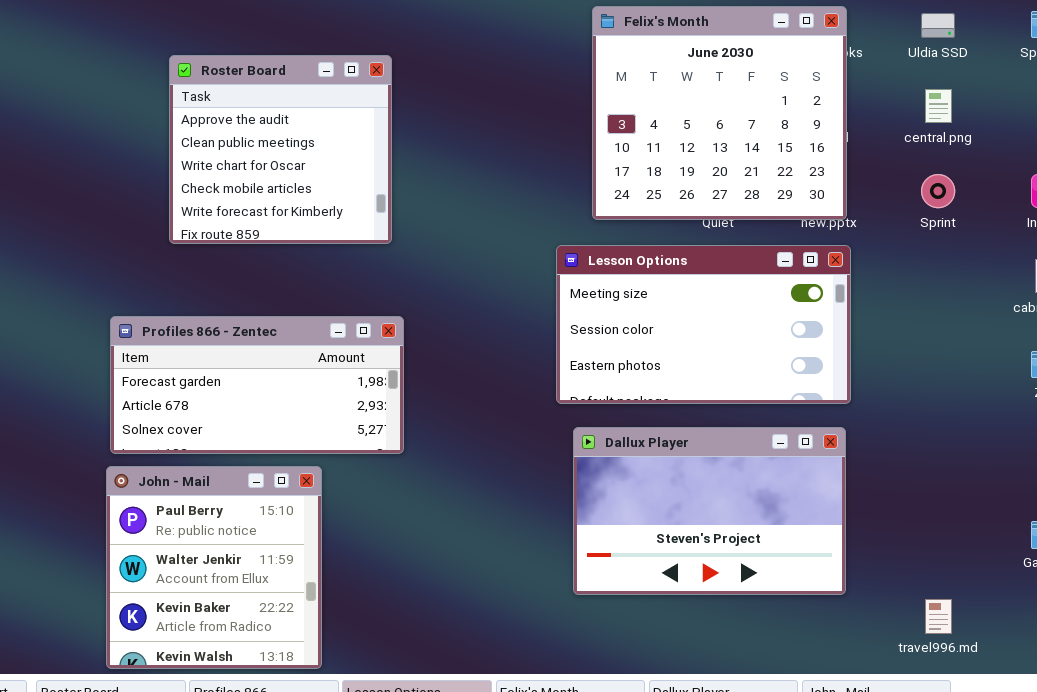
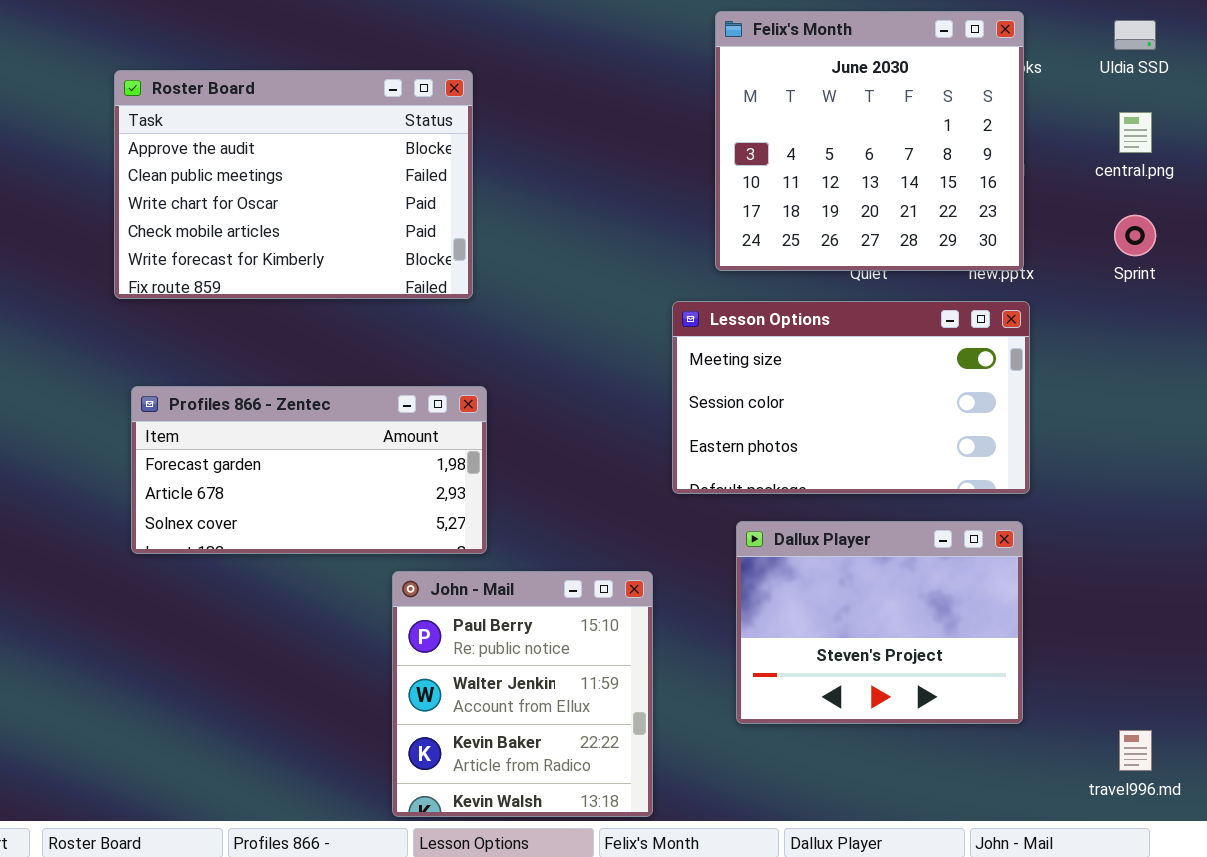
Roster Board: [169,55,392,244] -> [114,70,473,299], resized
Dallux Player: [573,427,846,595] -> [736,521,1023,724], resized
John - Mail: [106,466,322,669] -> [392,571,653,817], moved

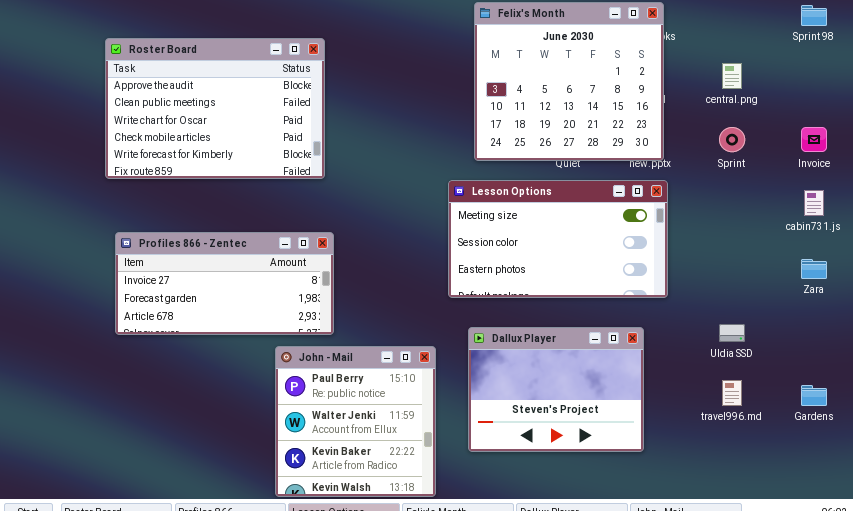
Uldia SSD: [1114,20,1156,50] -> [719,324,745,342], moved
Profiles 866 - Zentec: [131,386,487,554] -> [115,232,334,335], scrolled up 1 row
Dallux Player: [736,521,1023,724] -> [468,327,644,452], moved
travel996.md: [1119,730,1152,771] -> [722,380,742,406], moved

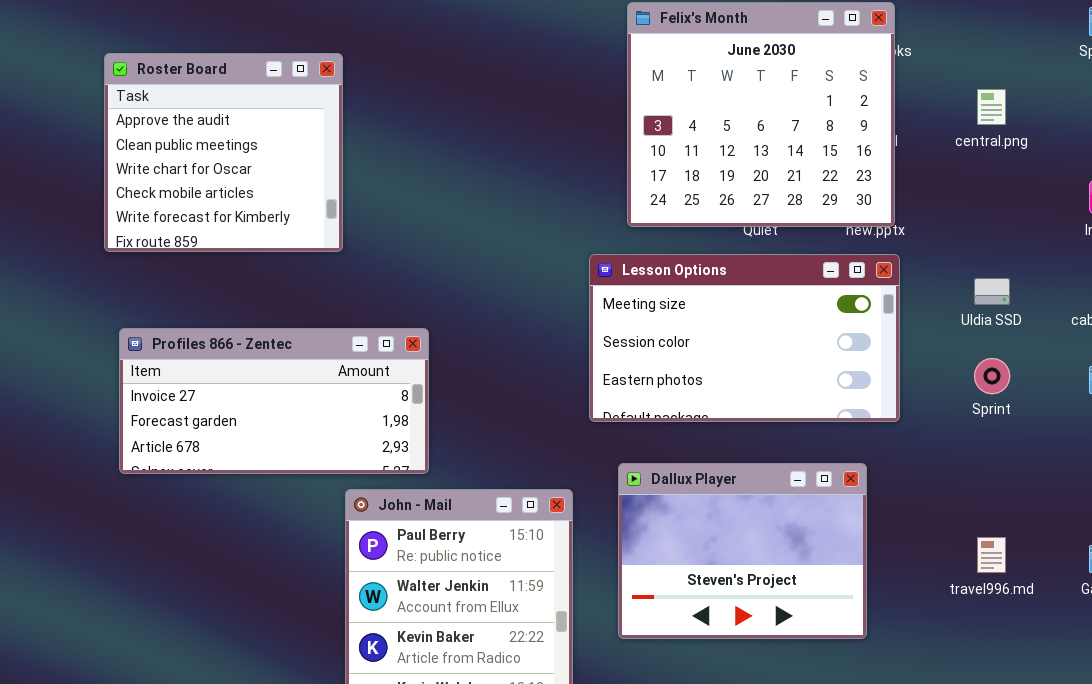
Roster Board: [105,38,325,179] -> [104,53,343,252], resized
Sprint: [719,127,745,152] -> [974,358,1010,394], moved
Uldia SSD: [719,324,745,342] -> [974,278,1010,305], moved

